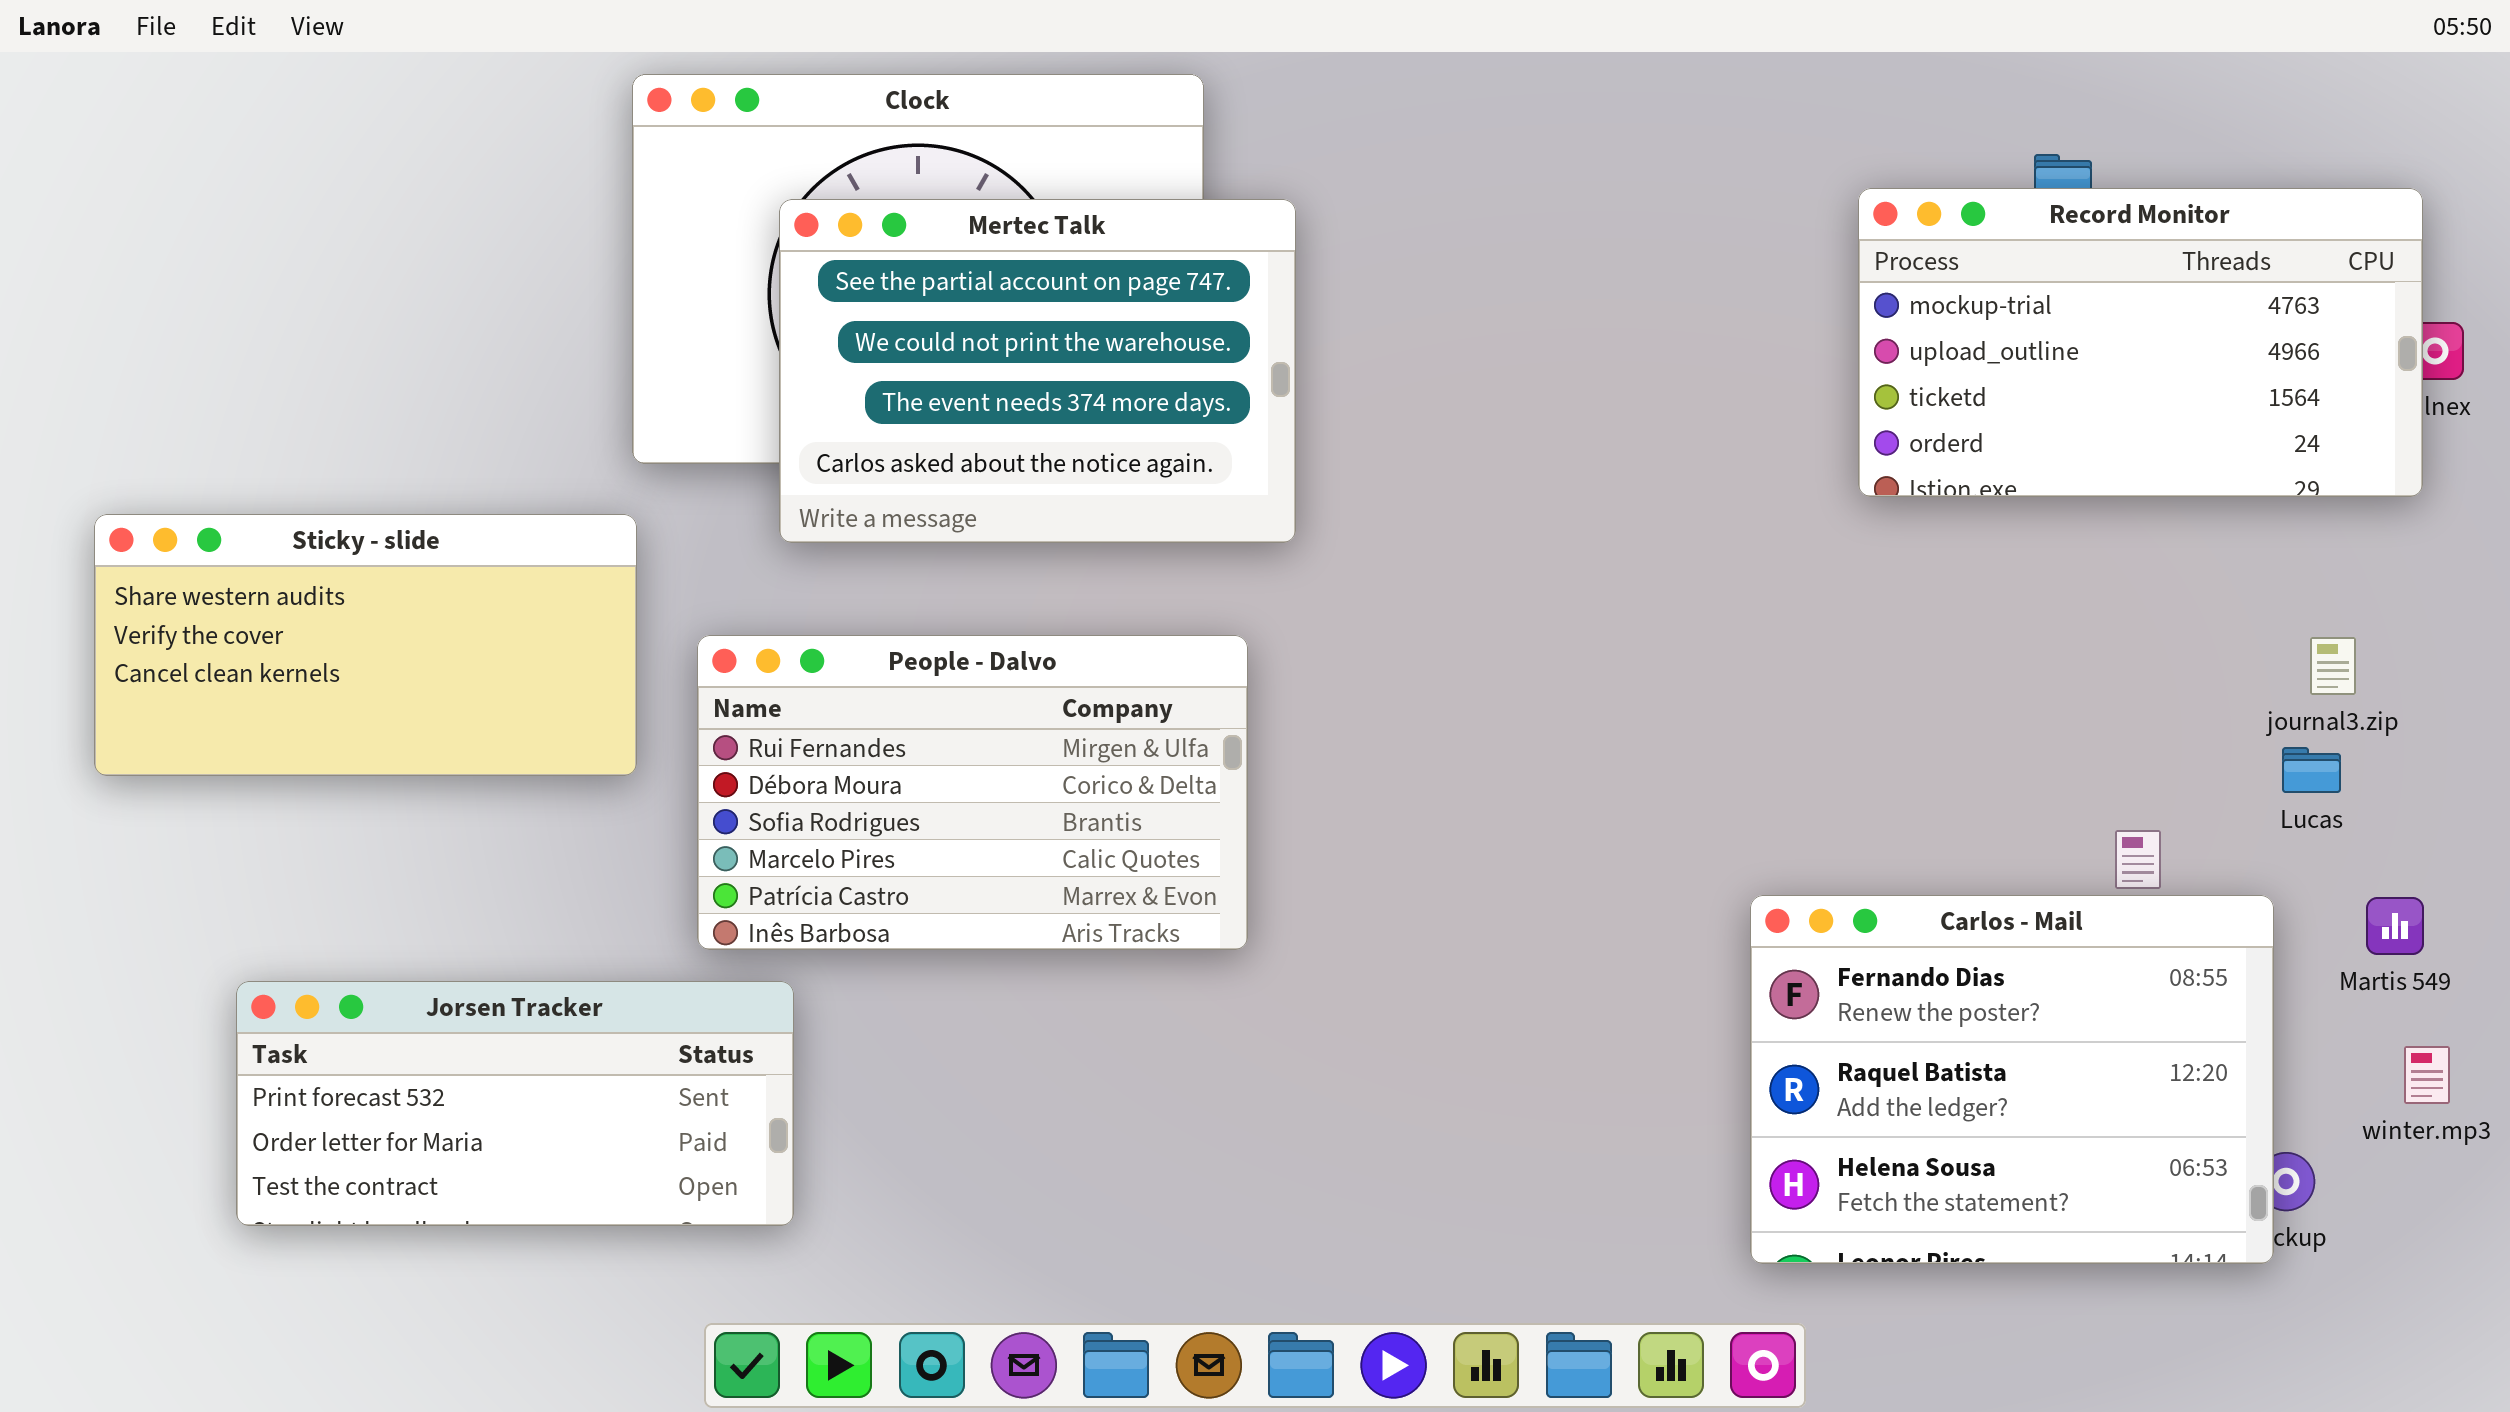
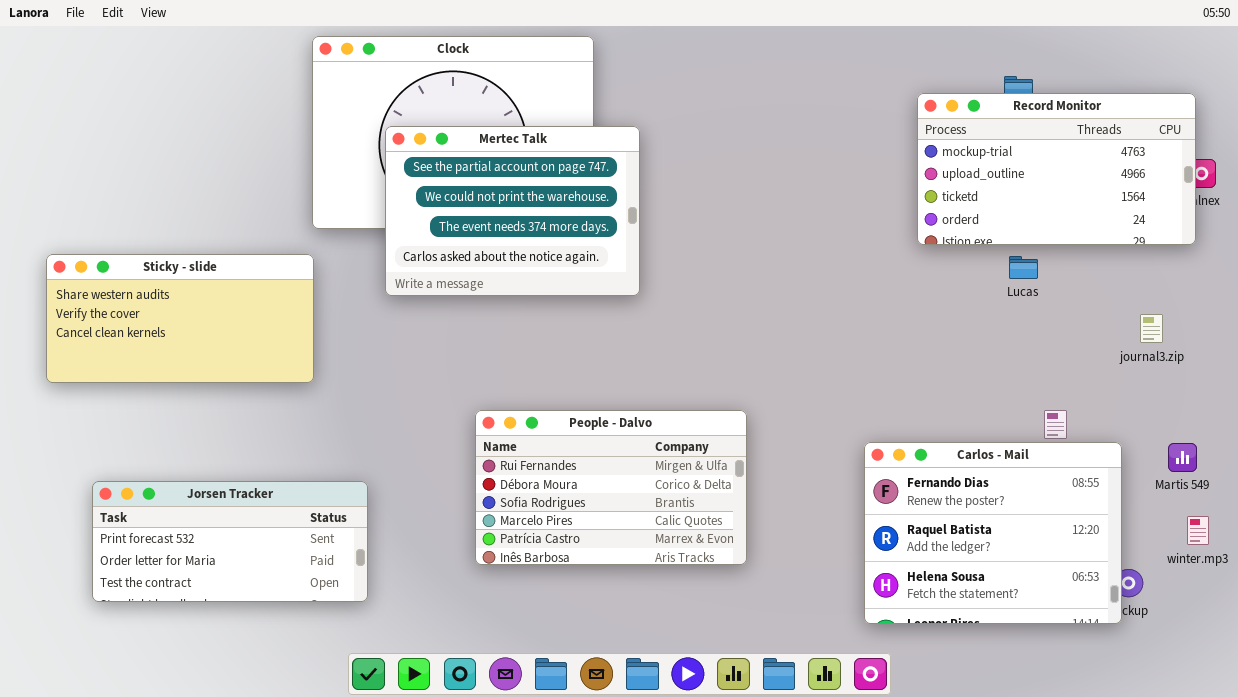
Mertec Talk: [779,199,1296,543] -> [385,126,640,296], moved
People - Dalvo: [697,635,1248,950] -> [475,410,747,565], moved
Lucas: [2282,747,2341,793] -> [1009,256,1038,279], moved
Jorsen Tracker: [236,981,794,1226] -> [92,481,368,602], moved

